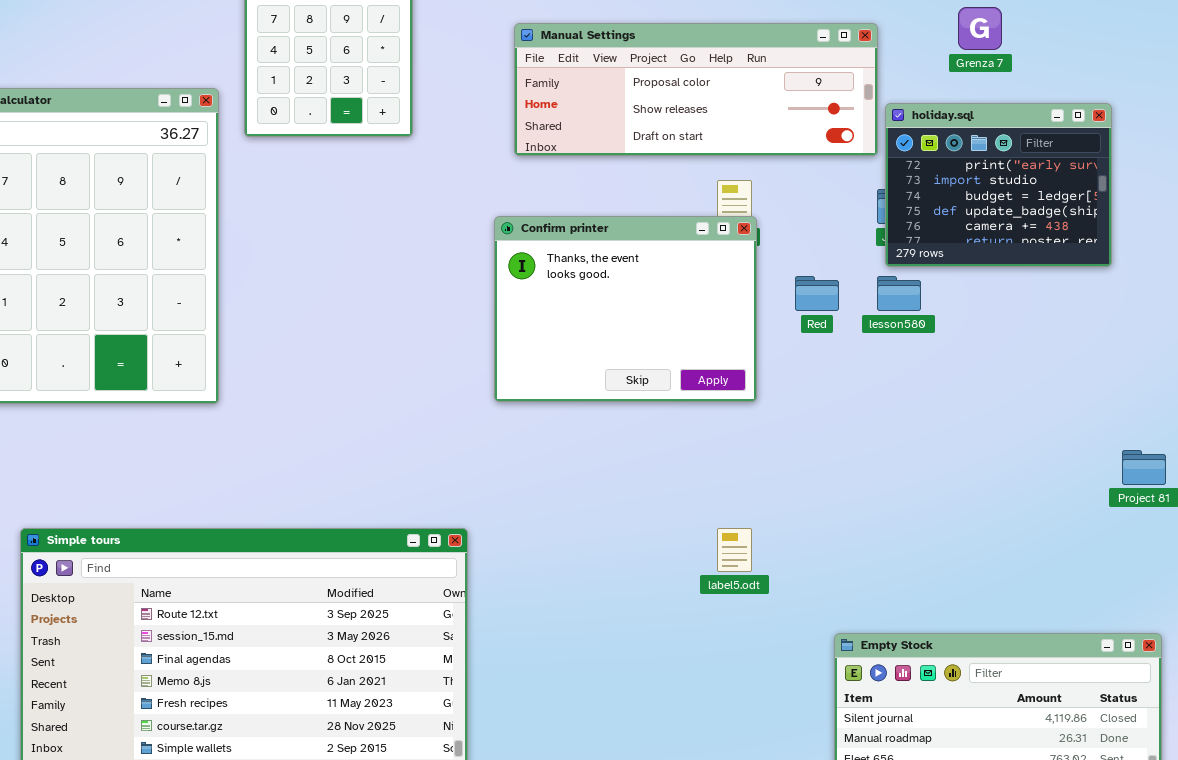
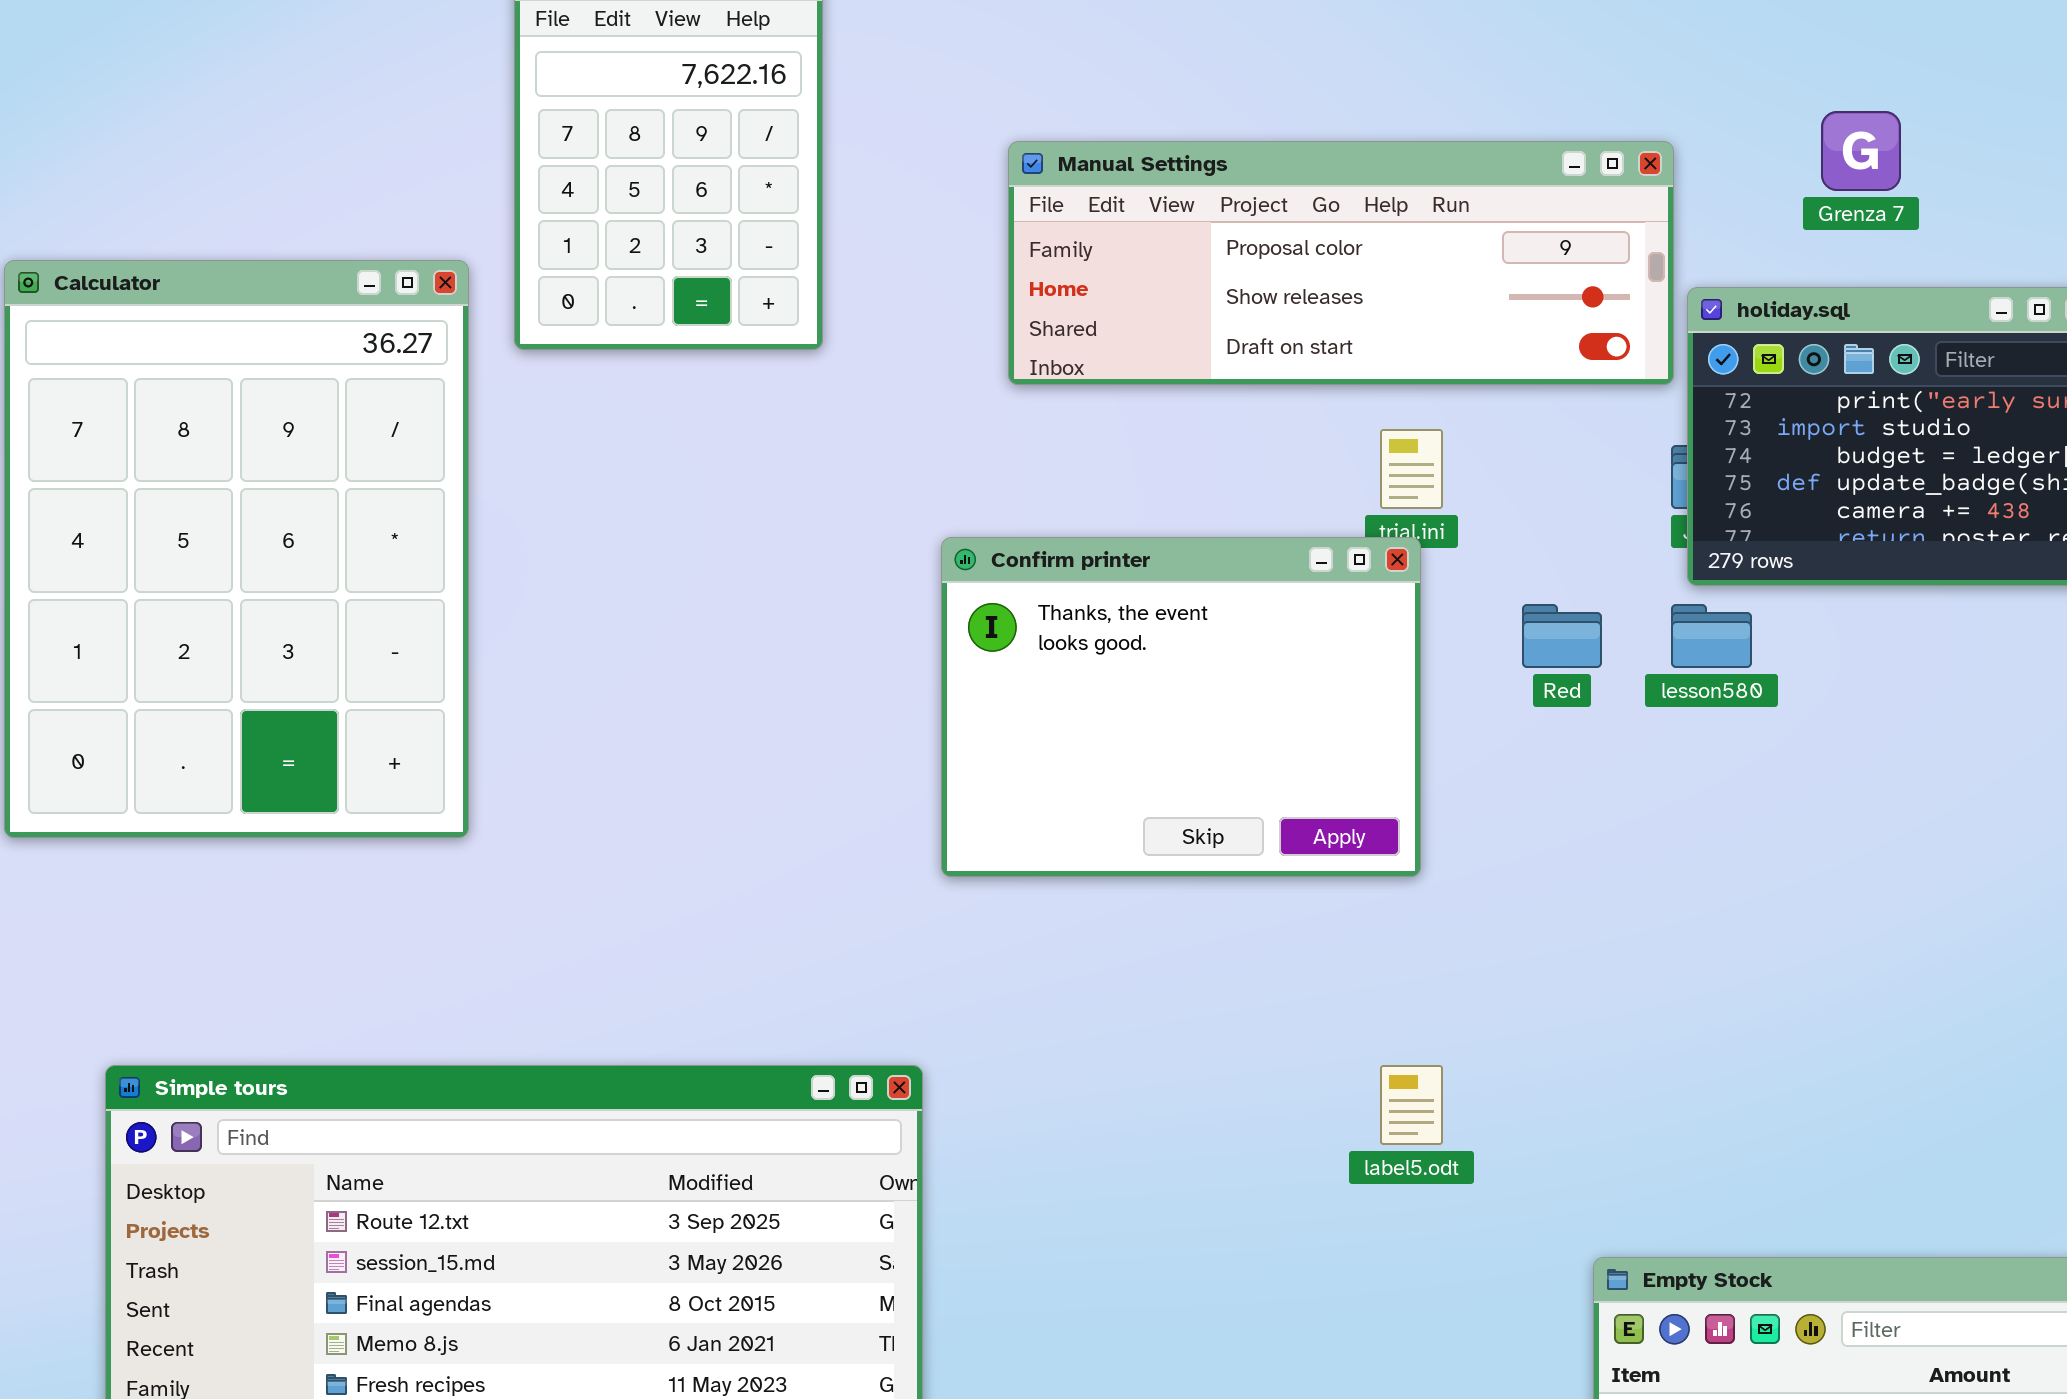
Confirm printer: [494,216,757,402] -> [941,537,1421,877], moved

